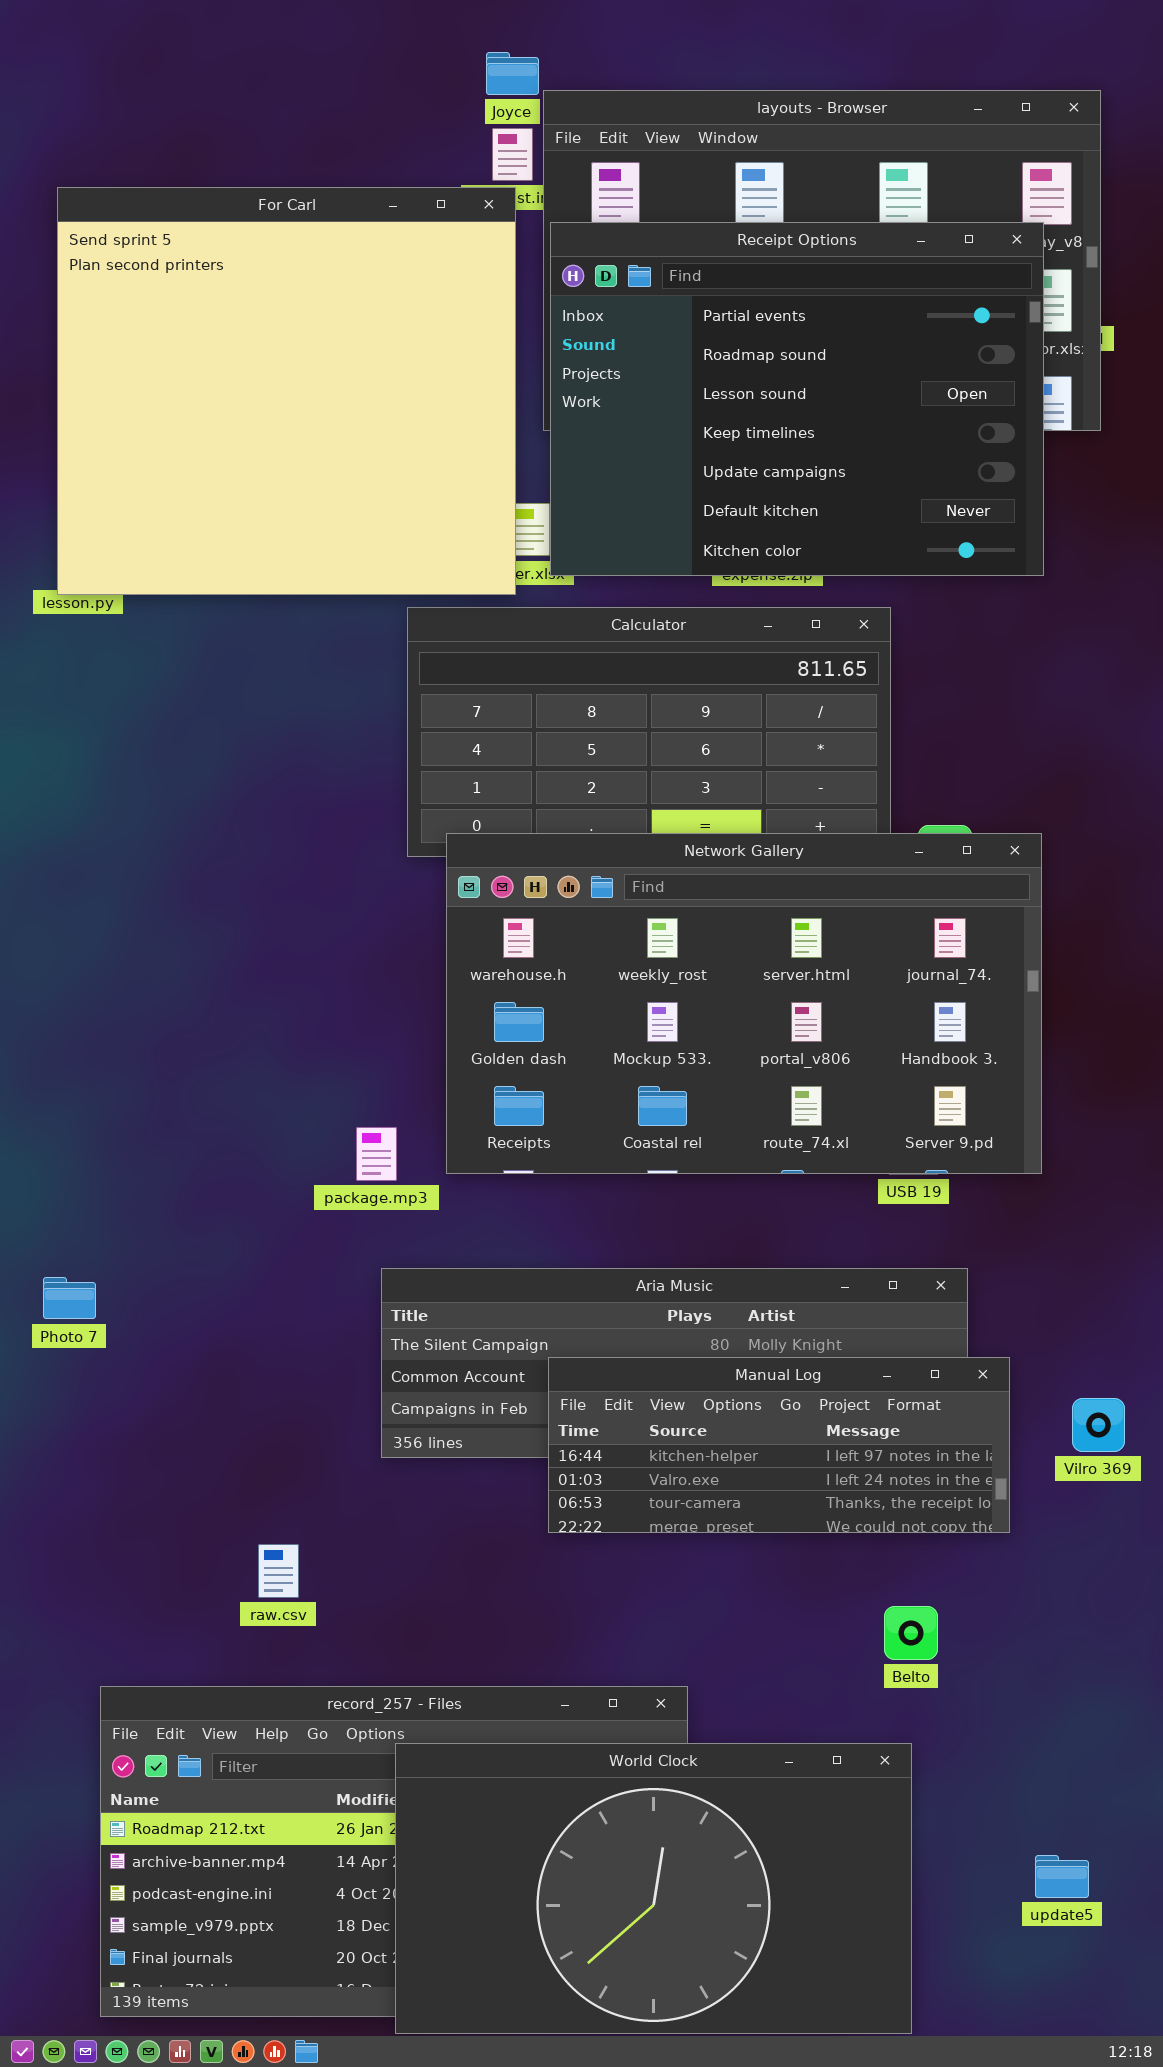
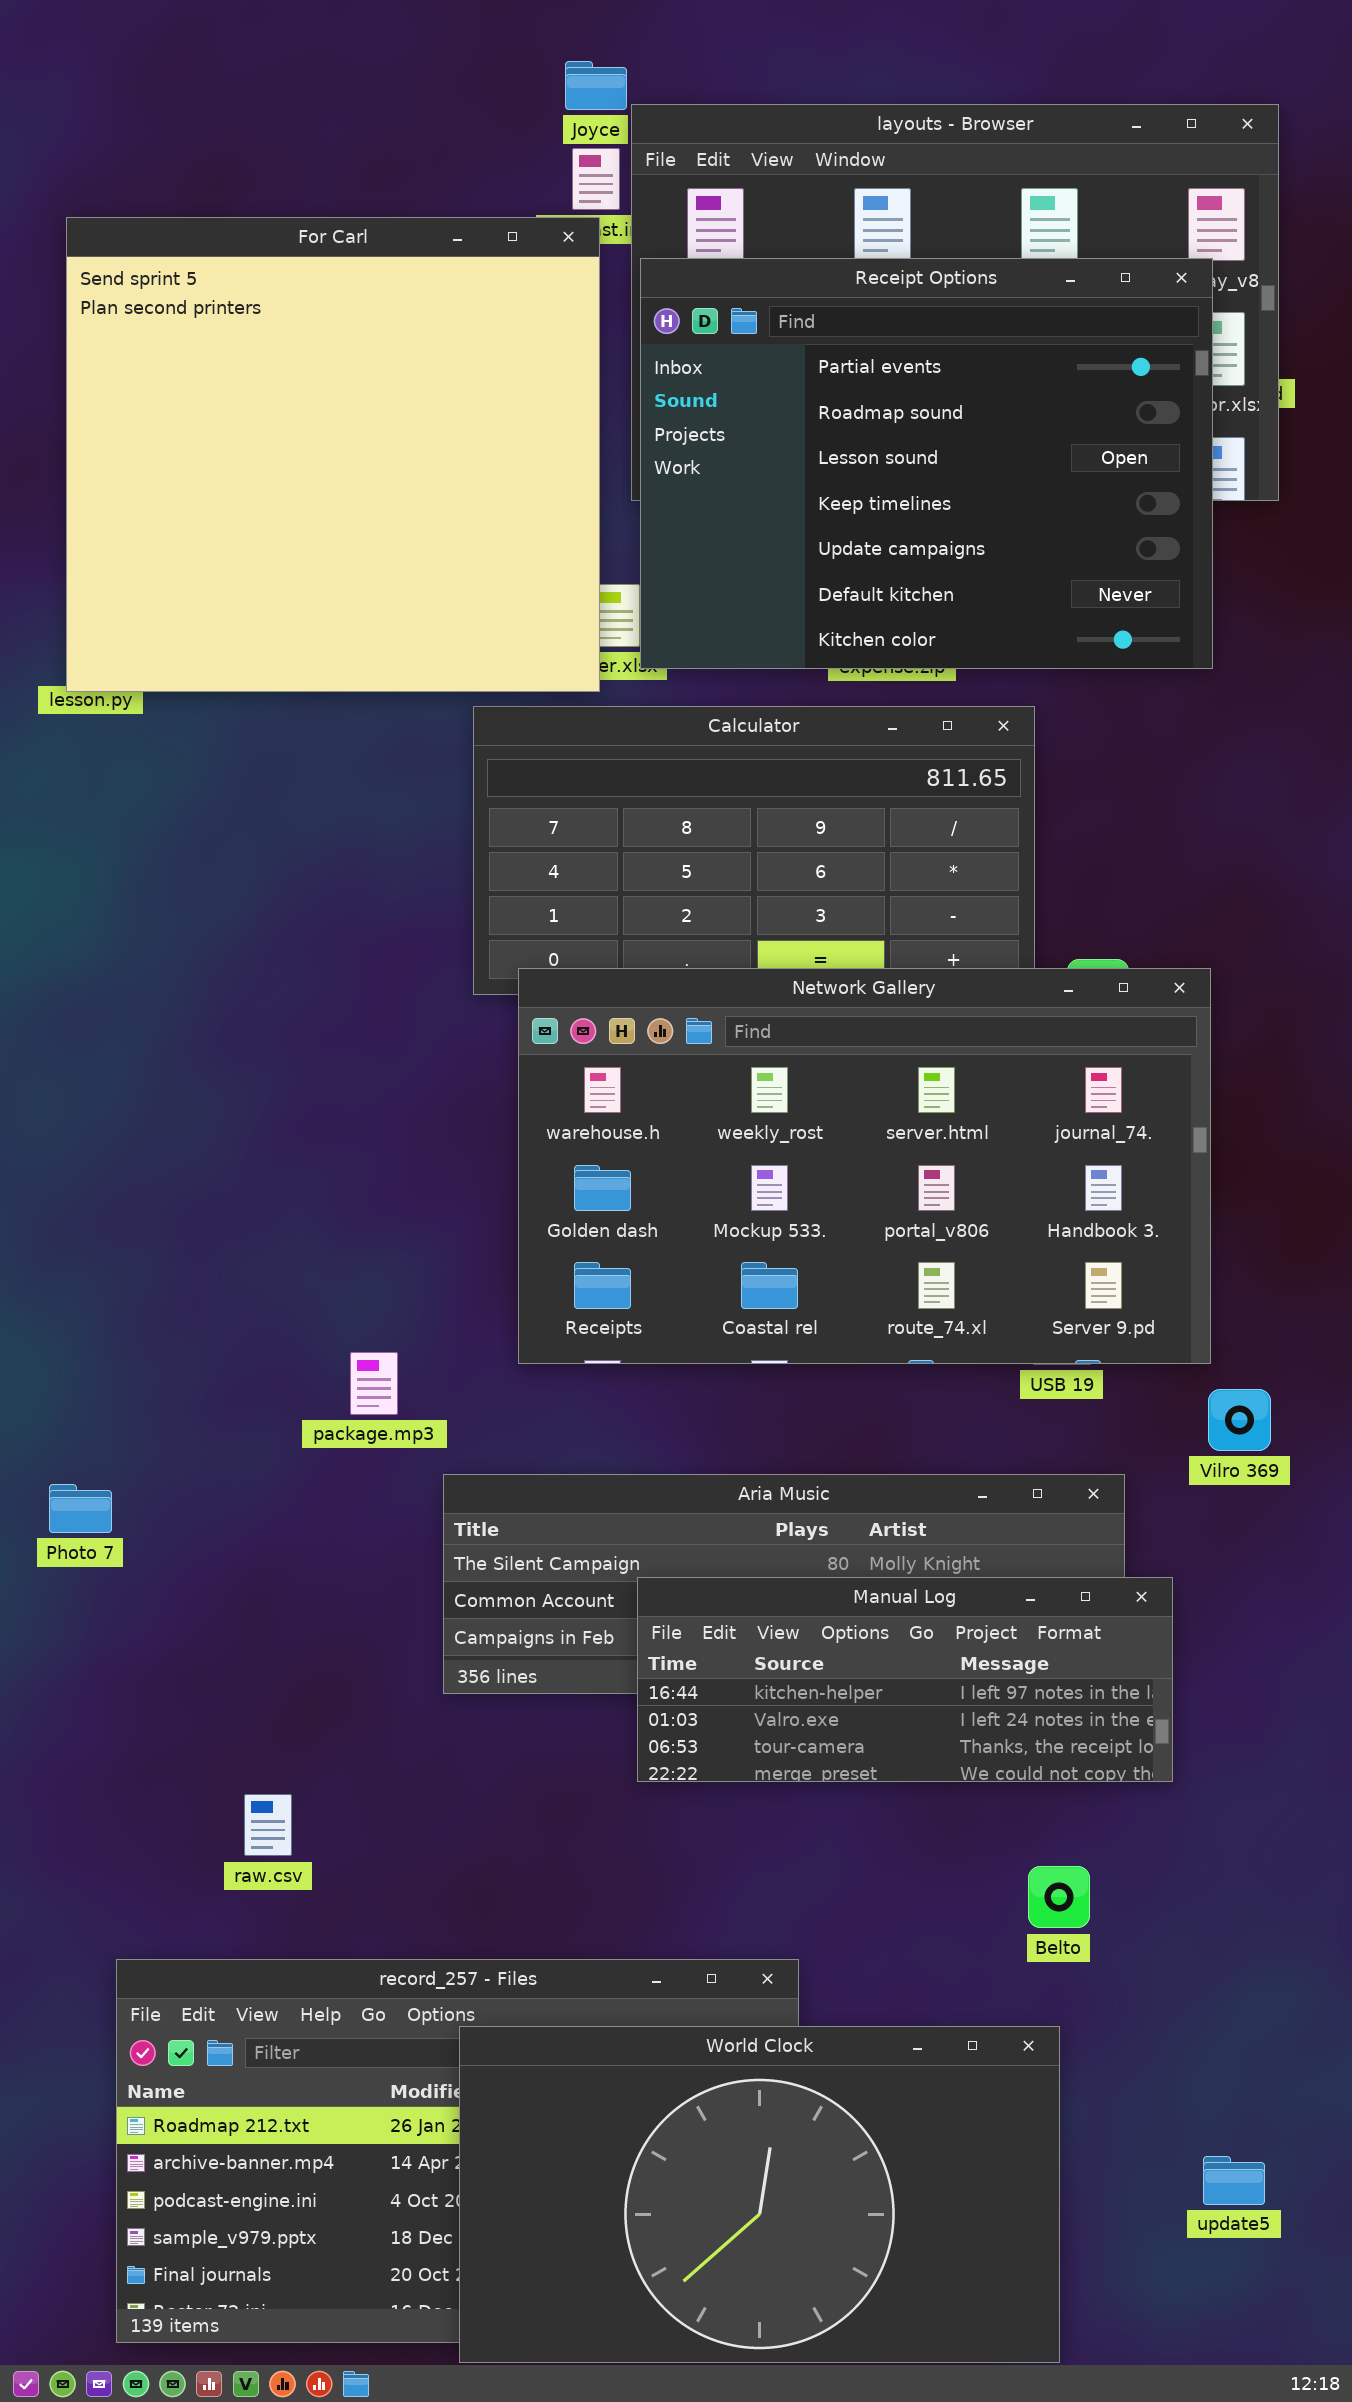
package.mp3: [356,1127,397,1181] -> [350,1352,398,1415], moved
Vilro 369: [1072,1398,1125,1452] -> [1208,1389,1271,1451], moved
raw.csv: [258,1544,299,1598] -> [244,1794,292,1856], moved

